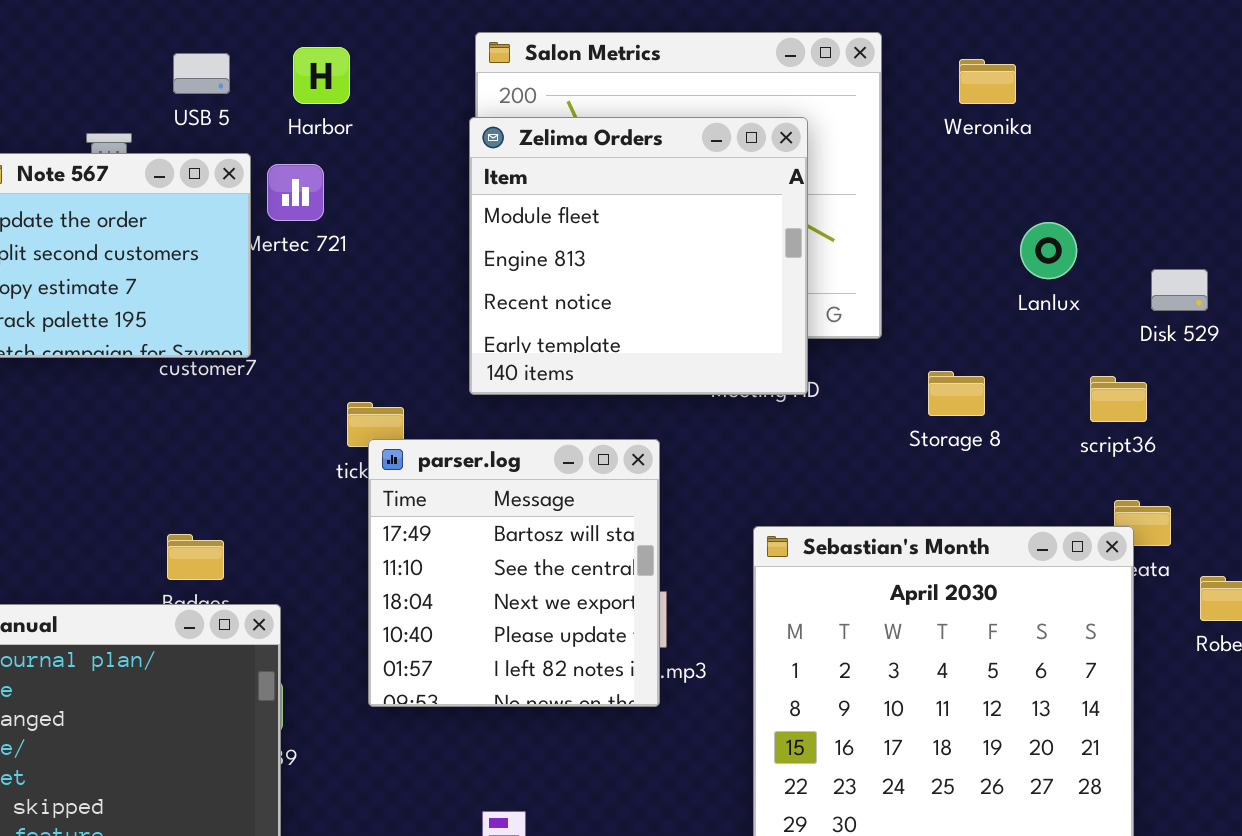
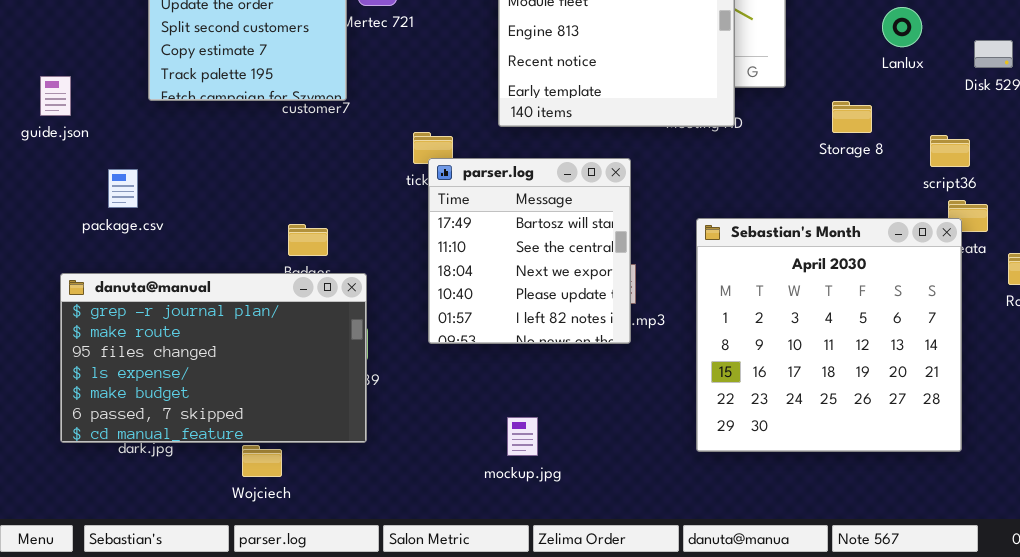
Storage 8: [928,371,985,416] -> [832,101,872,133], moved
script36: [1090,376,1147,422] -> [930,135,970,167], moved

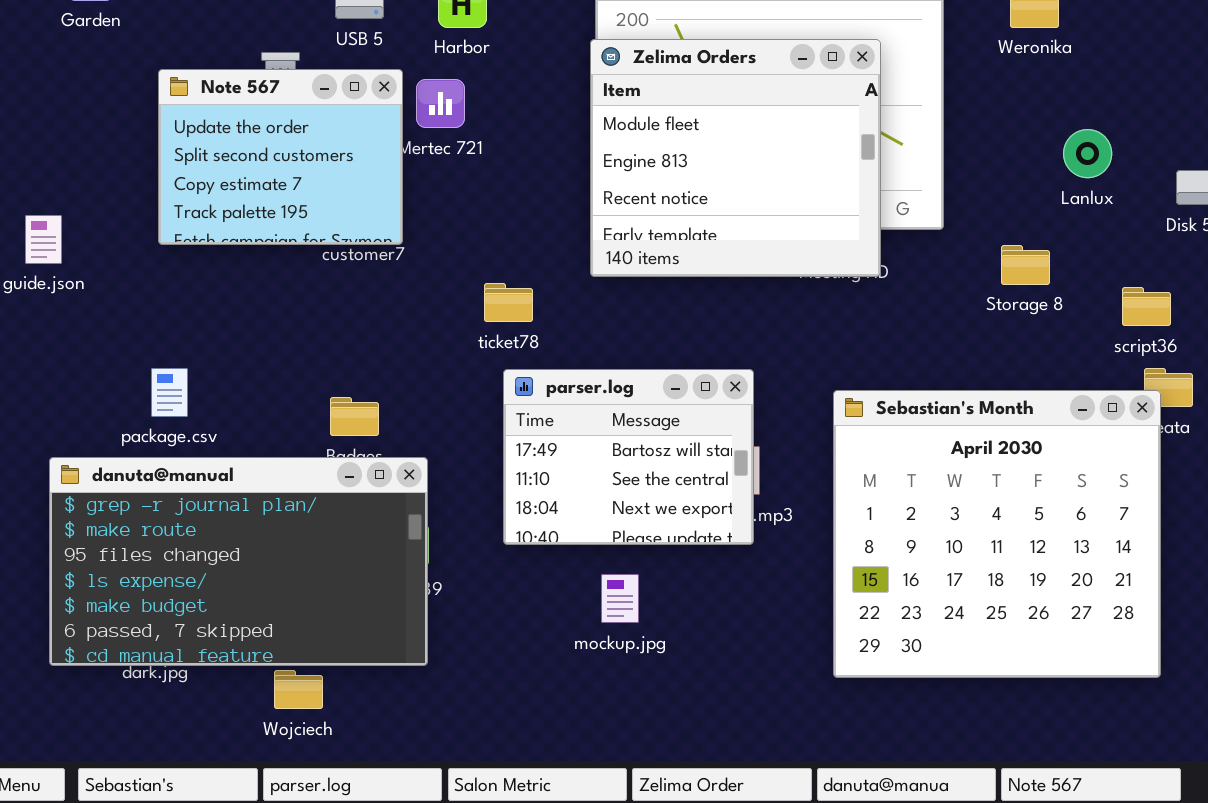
parser.log: [428,158,631,344] -> [503,369,754,545], resized
package.csv: [108,169,138,208] -> [151,368,188,417], moved
mockup.jpg: [507,417,538,456] -> [601,574,639,623], moved

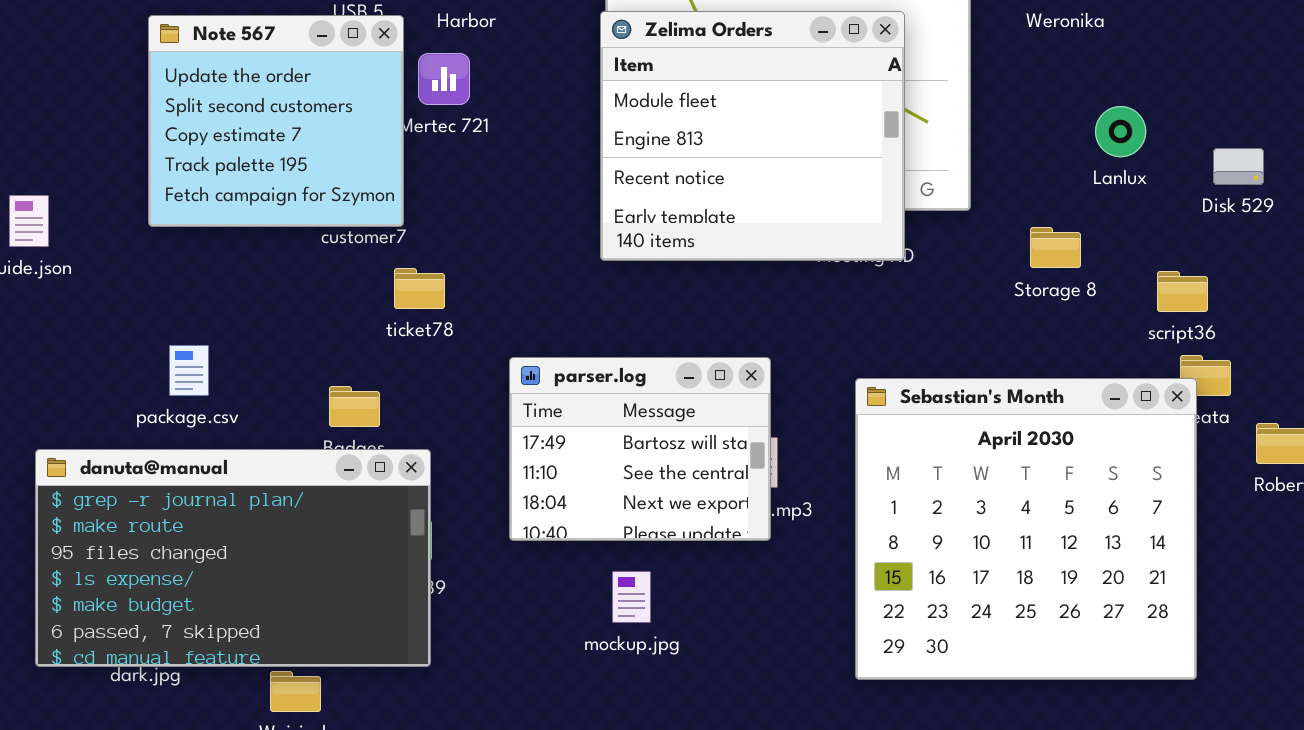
Note 567: [158,69,403,245] -> [148,15,404,227], resized
ticket78: [484,283,533,322] -> [394,268,445,309], moved
package.csv: [151,368,188,417] -> [169,345,209,396], moved

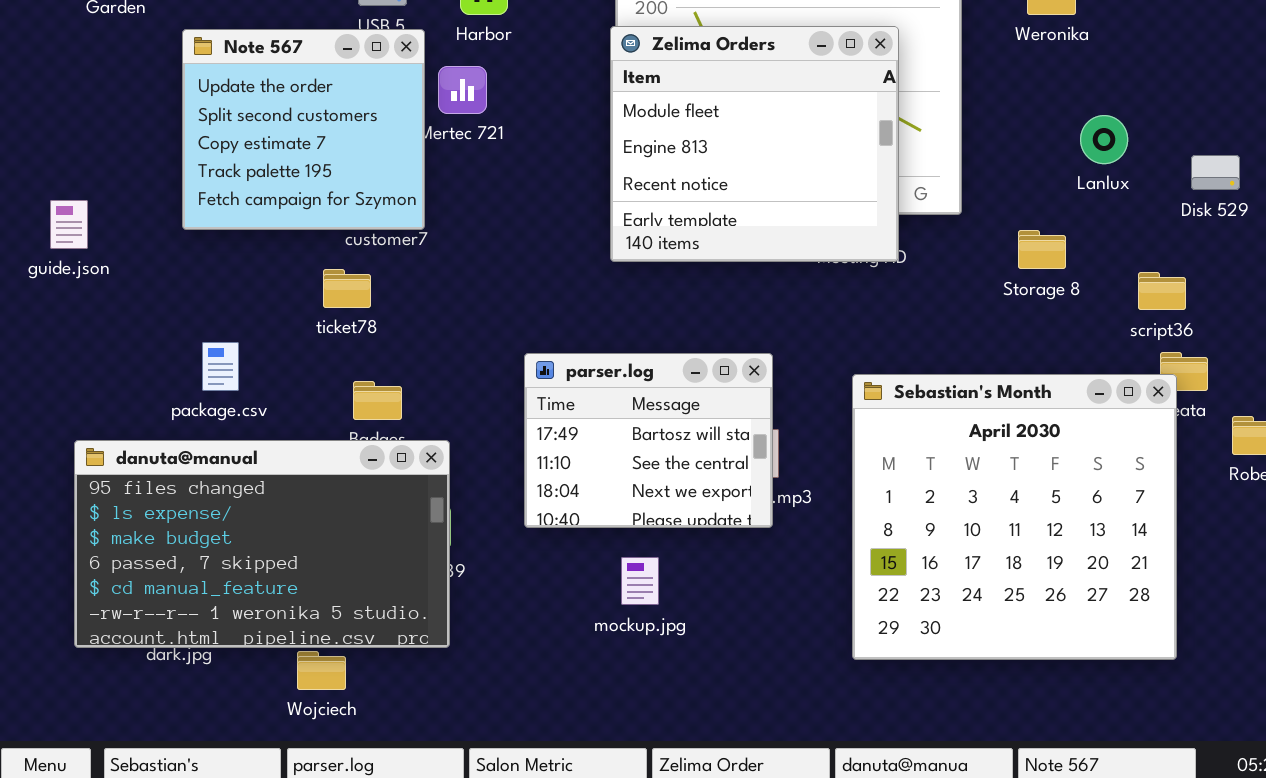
ticket78: [394,268,445,309] -> [323,269,371,308], moved
danuta@manual: [35,449,431,667] -> [74,440,450,648], scrolled down 2 rows

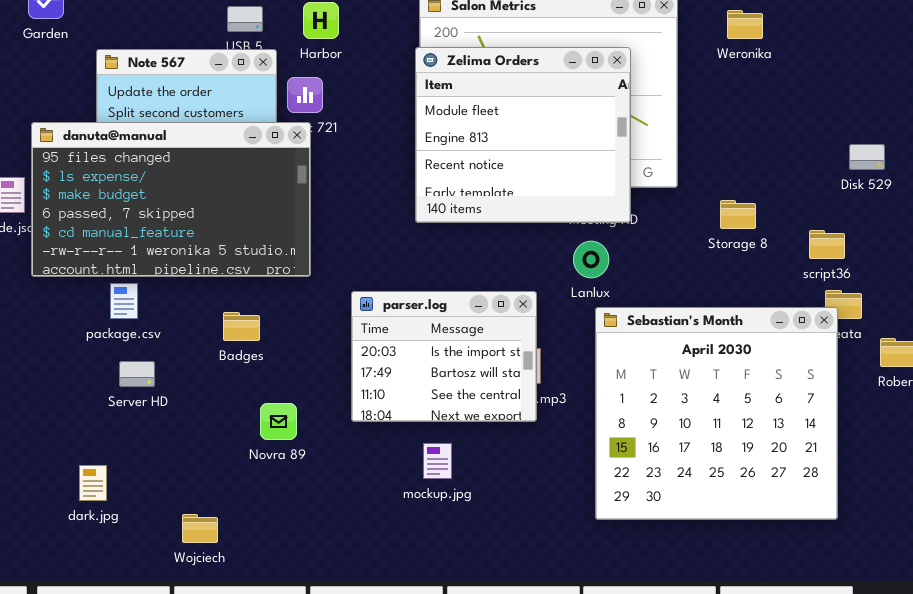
Lanlux: [1080,115,1128,164] -> [573,241,609,278], moved
parser.log: [524,353,773,528] -> [351,291,537,422], scrolled up 1 row
danuta@manual: [74,440,450,648] -> [31,122,311,277], moved

